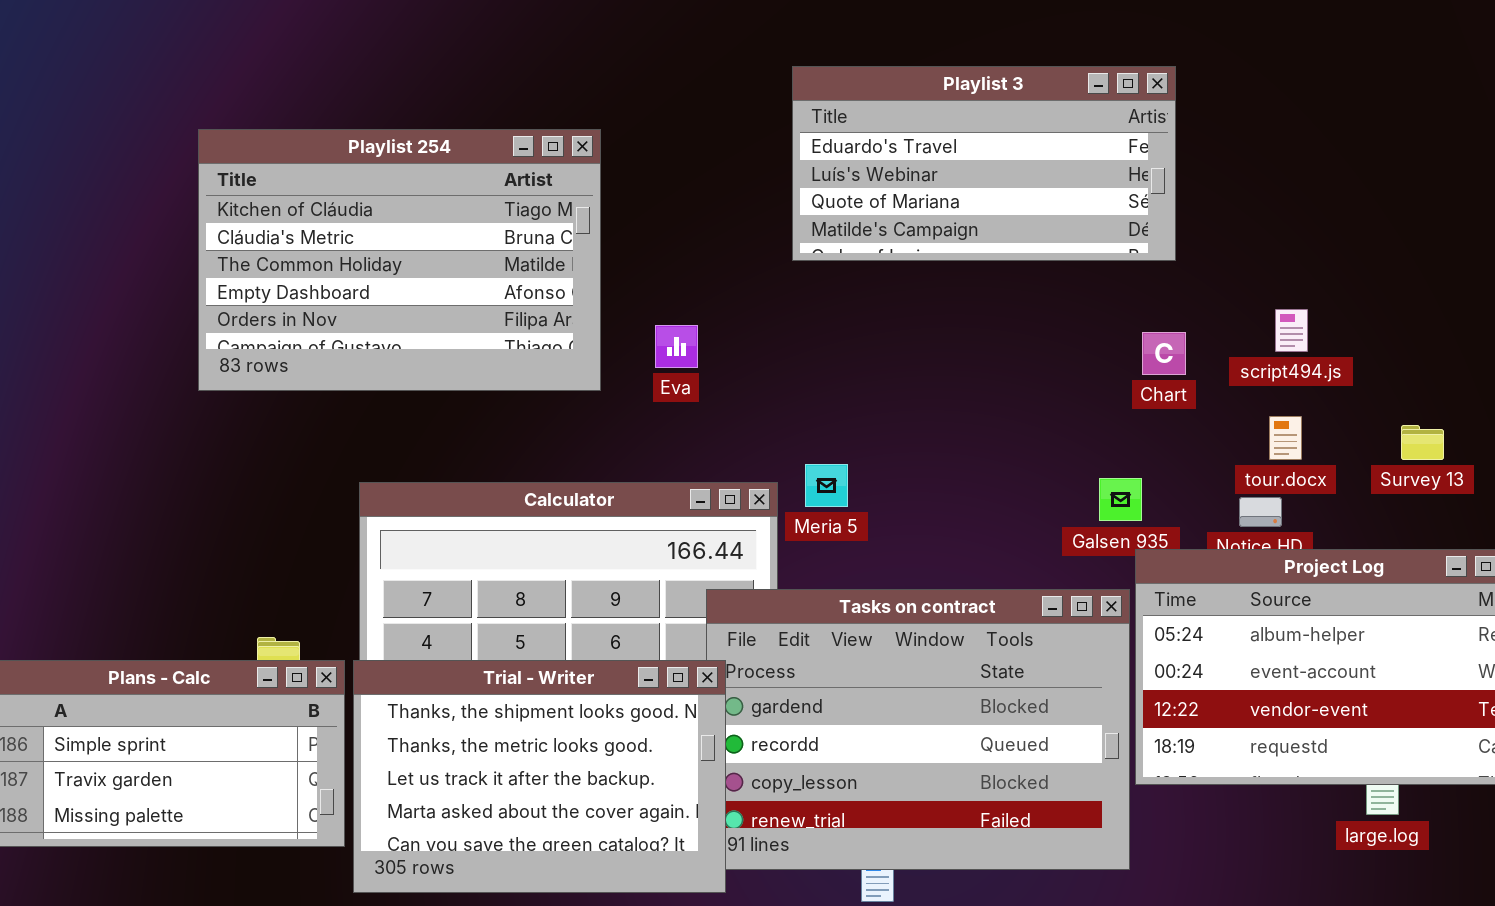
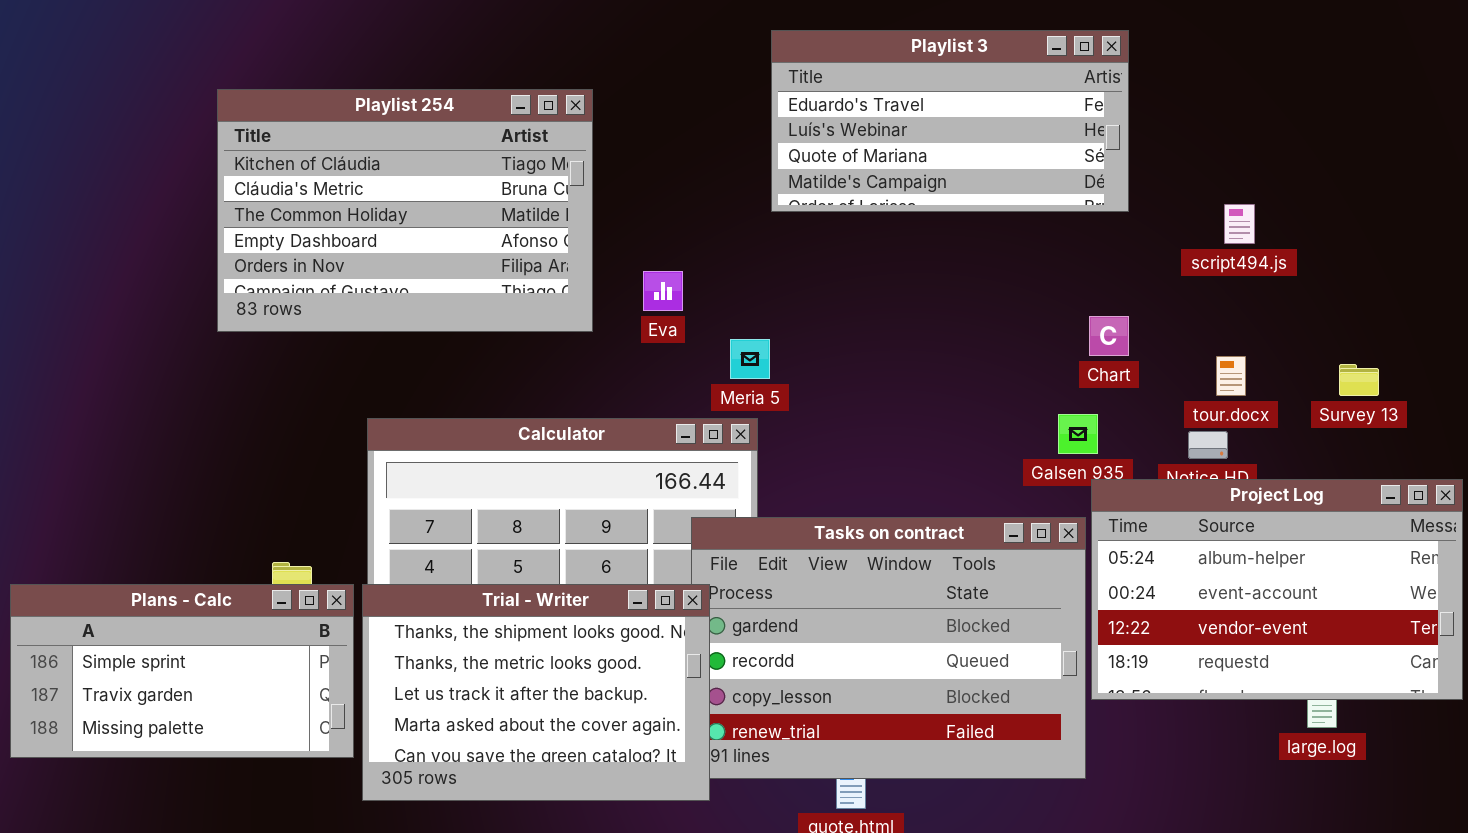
script494.js: [1275,309,1308,352] -> [1224,204,1255,244], moved
Chart: [1142,332,1186,375] -> [1089,316,1129,356], moved
Meria 5: [805,464,848,507] -> [730,339,770,379], moved

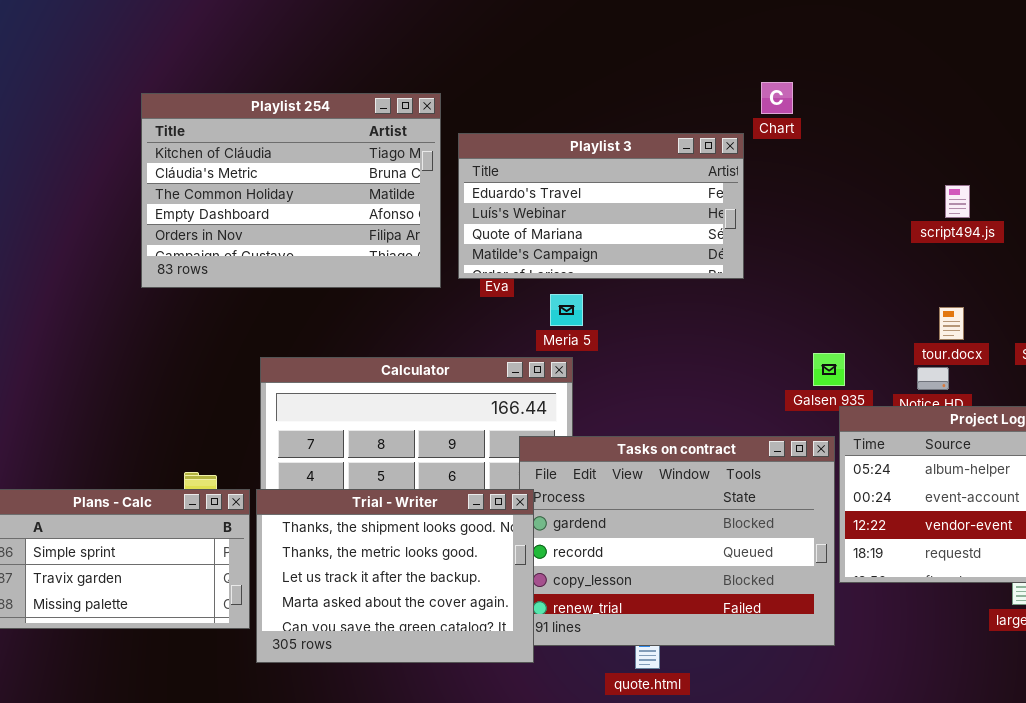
Playlist 3: [771,30,1129,212] -> [458,133,744,279], moved
Chart: [1089,316,1129,356] -> [761,82,793,114], moved

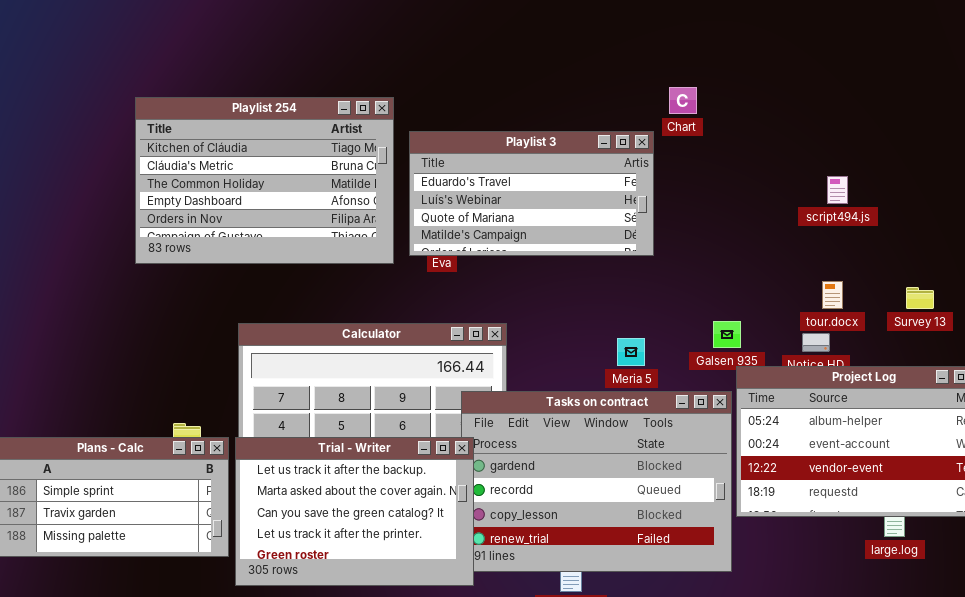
Meria 5: [550,294,583,326] -> [617,338,645,366], moved
Trial - Writer: [256,489,534,663] -> [235,437,474,586], scrolled down 2 rows

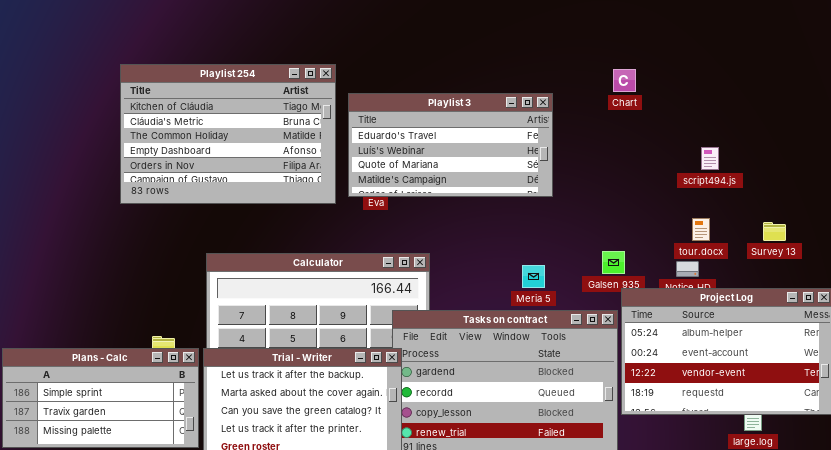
Chart: [669,87,697,114] -> [613,69,636,92], moved
script494.js: [827,176,848,204] -> [701,147,719,170], moved

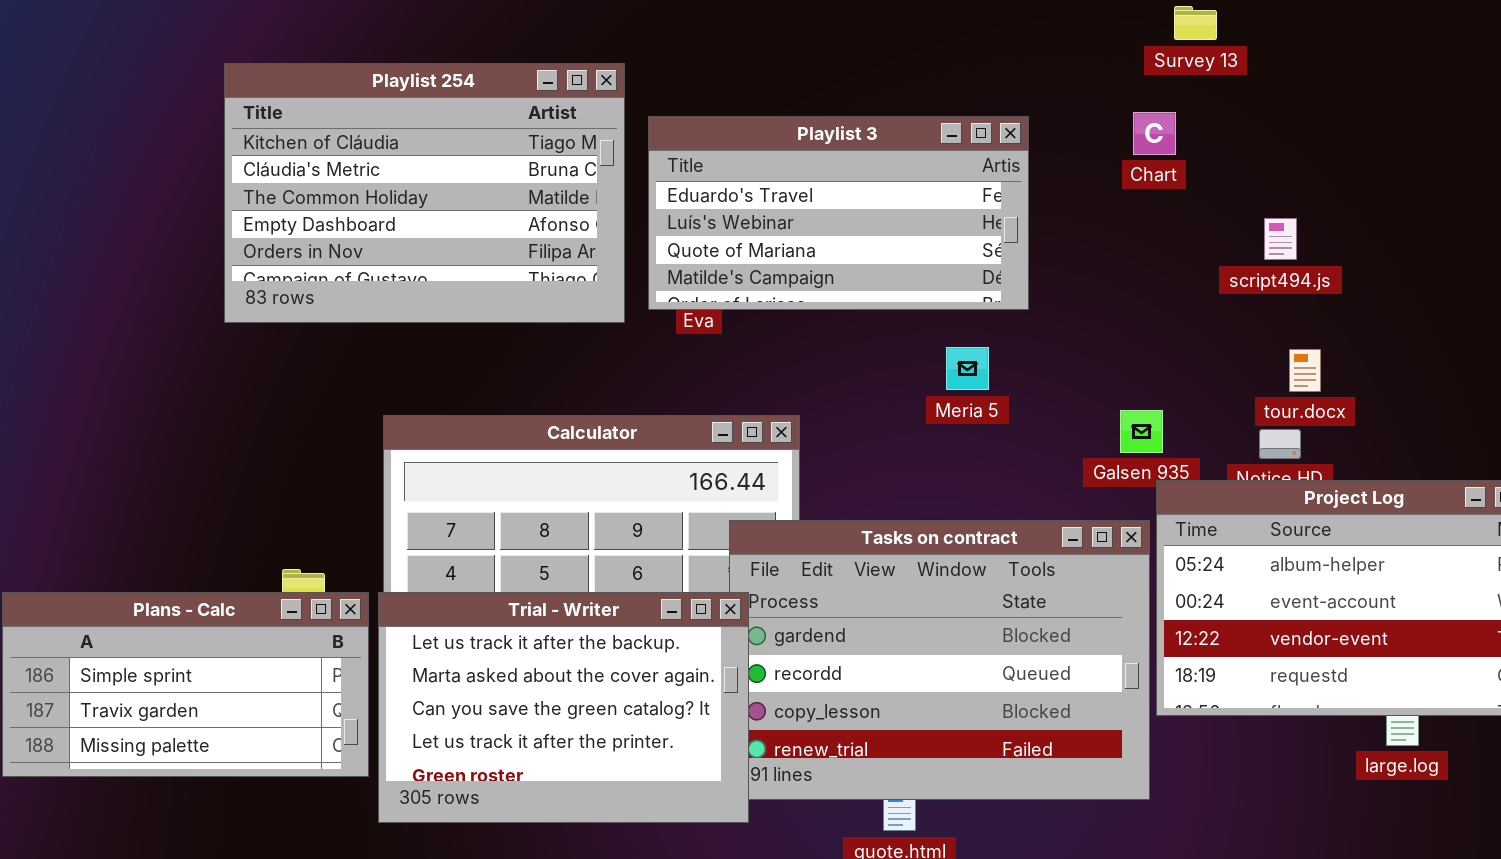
Chart: [613,69,636,92] -> [1133,112,1176,155], moved
script494.js: [701,147,719,170] -> [1264,218,1297,260], moved
Survey 13: [763,222,786,241] -> [1174,6,1217,40], moved
Meria 5: [522,265,545,288] -> [946,347,989,390], moved

